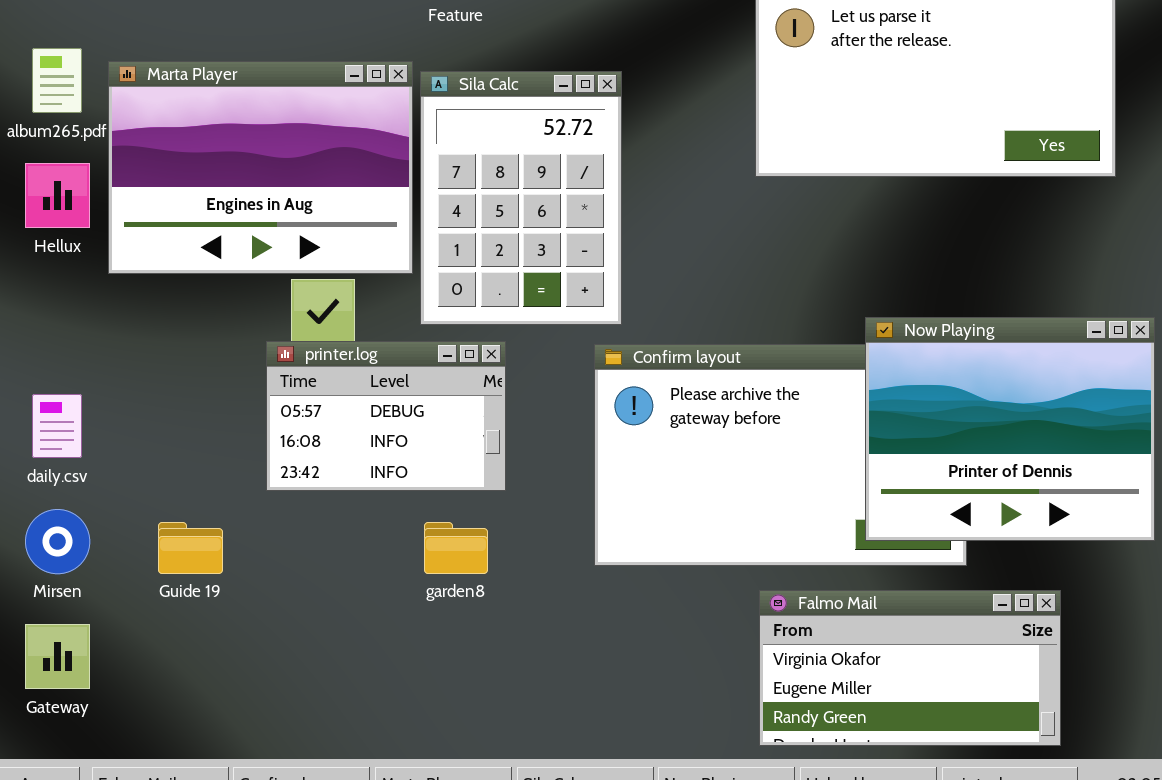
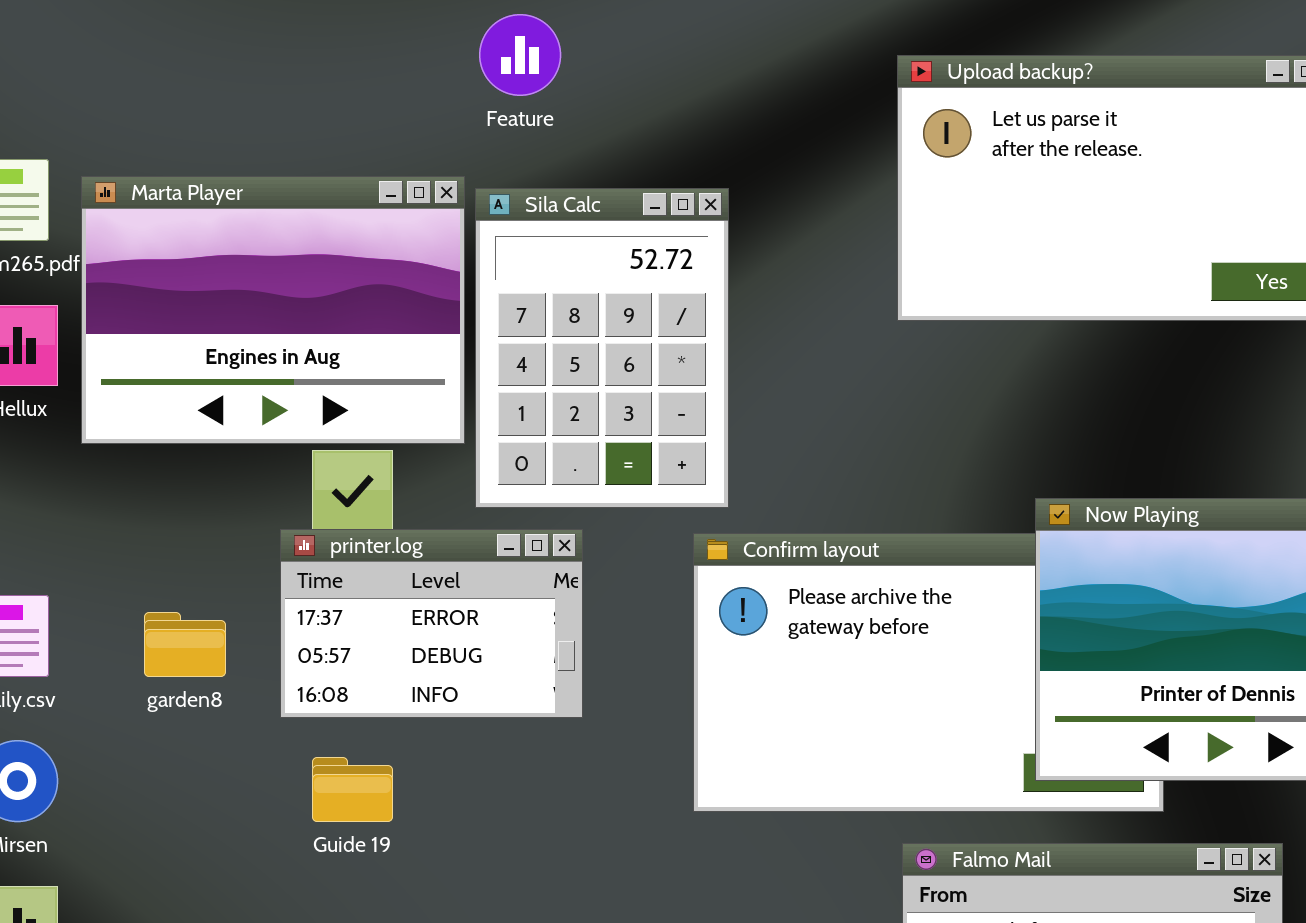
printer.log: [266,341,506,491] -> [280,529,583,718], scrolled up 1 row
Guide 19: [158,522,223,574] -> [312,757,393,822], moved
garden8: [424,522,488,574] -> [144,612,226,677], moved

